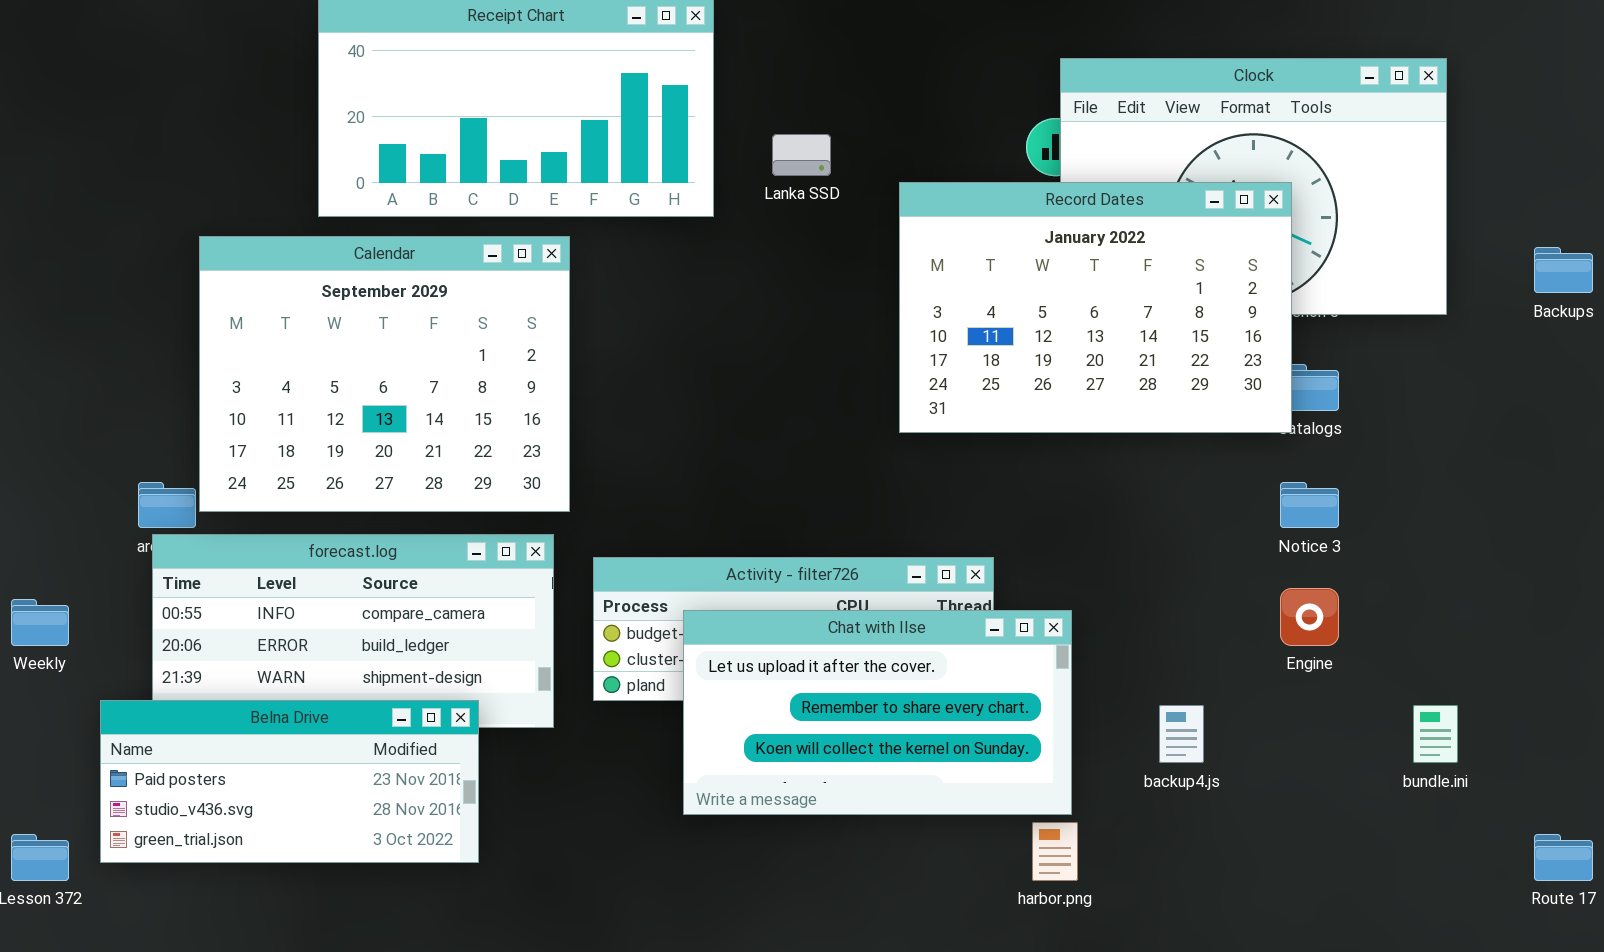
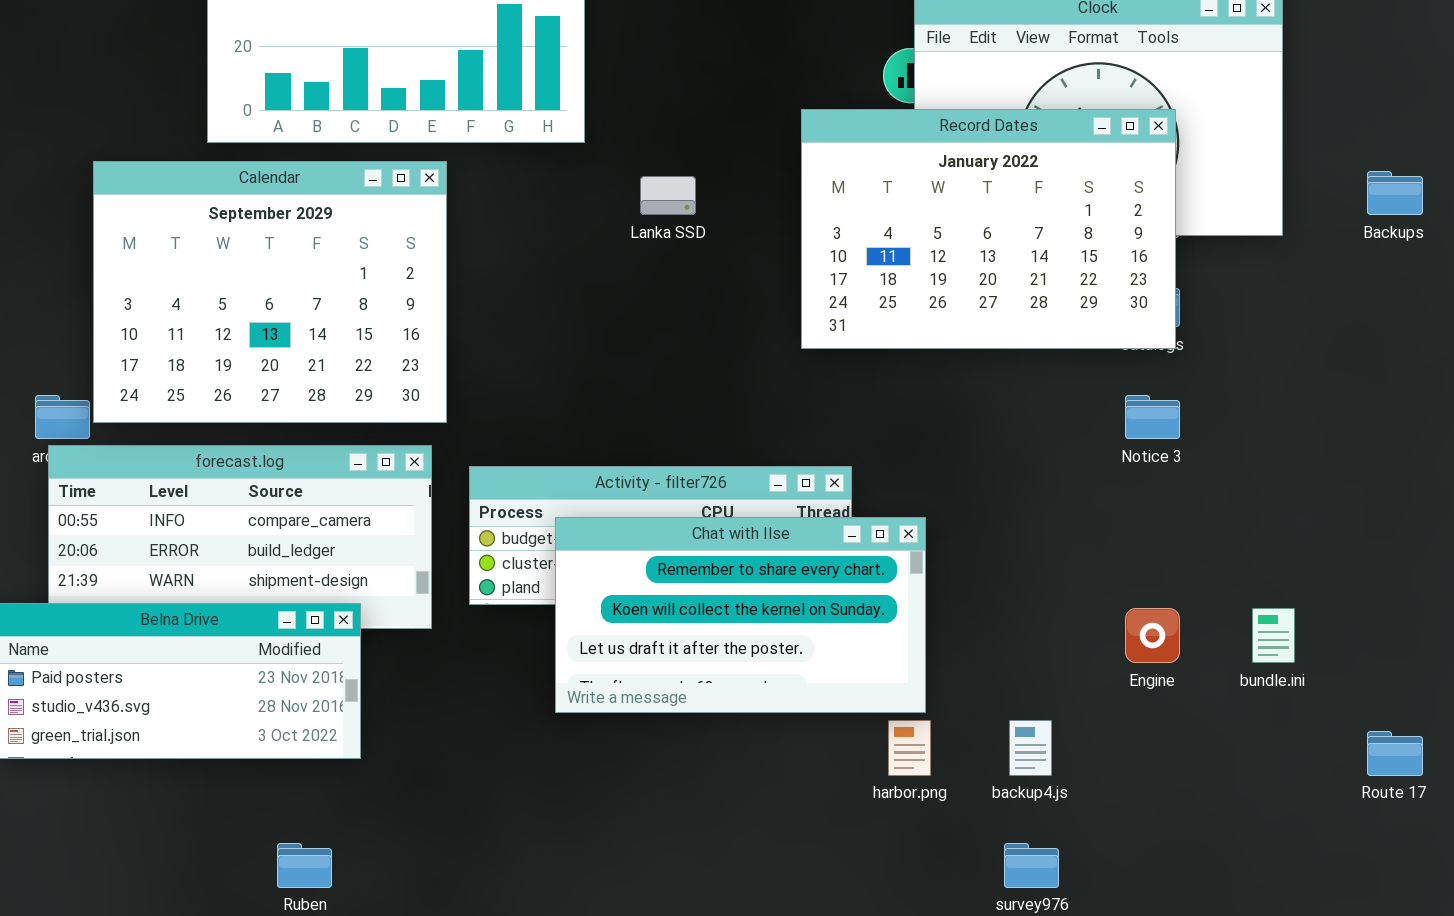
Lanka SSD: [772,134,831,176] -> [640,176,696,215], moved
Record Dates: [899,182,1292,433] -> [801,109,1176,349], moved
Engine: [1280,588,1339,646] -> [1125,608,1180,663], moved
Chat with Ilse: [683,610,1072,815] -> [555,517,926,713], scrolled down 1 row
backup4.js: [1159,705,1204,763] -> [1009,720,1052,776], moved

